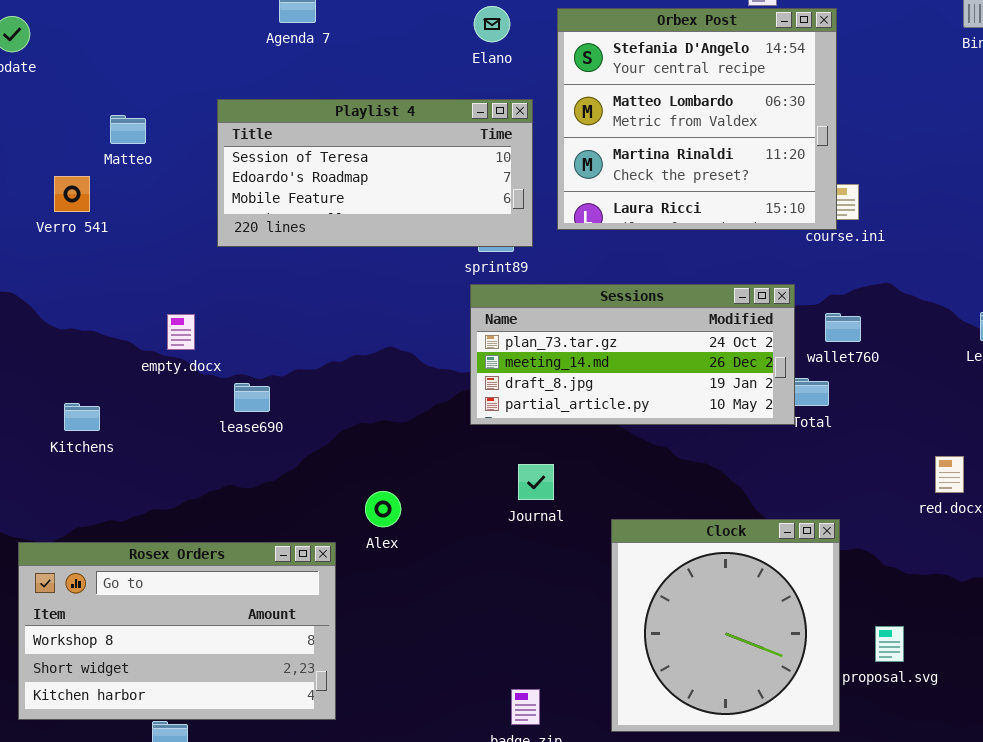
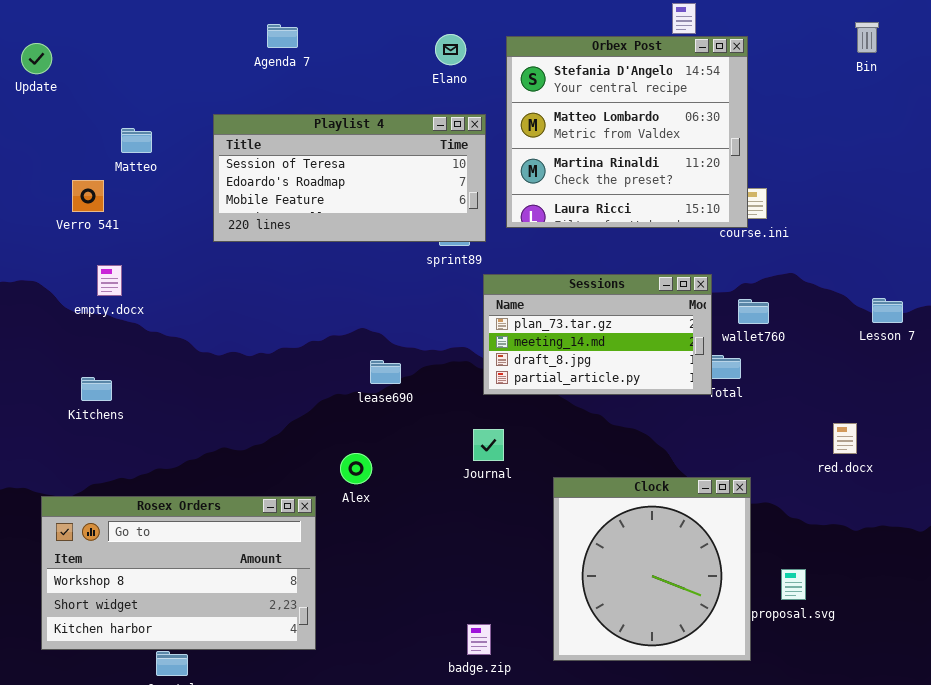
Sessions: [470,284,795,425] -> [483,274,712,395], resized
empty.docx: [167,314,195,350] -> [97,265,122,296], moved
lease690: [234,383,270,412] -> [370,360,401,384], moved

